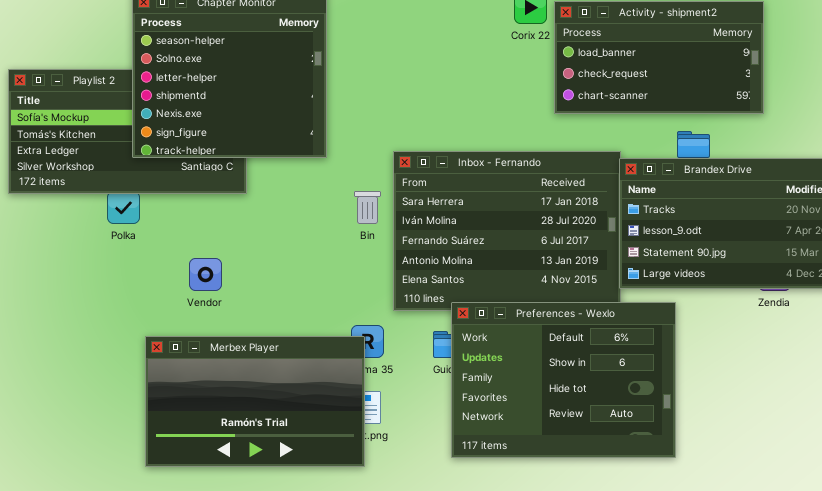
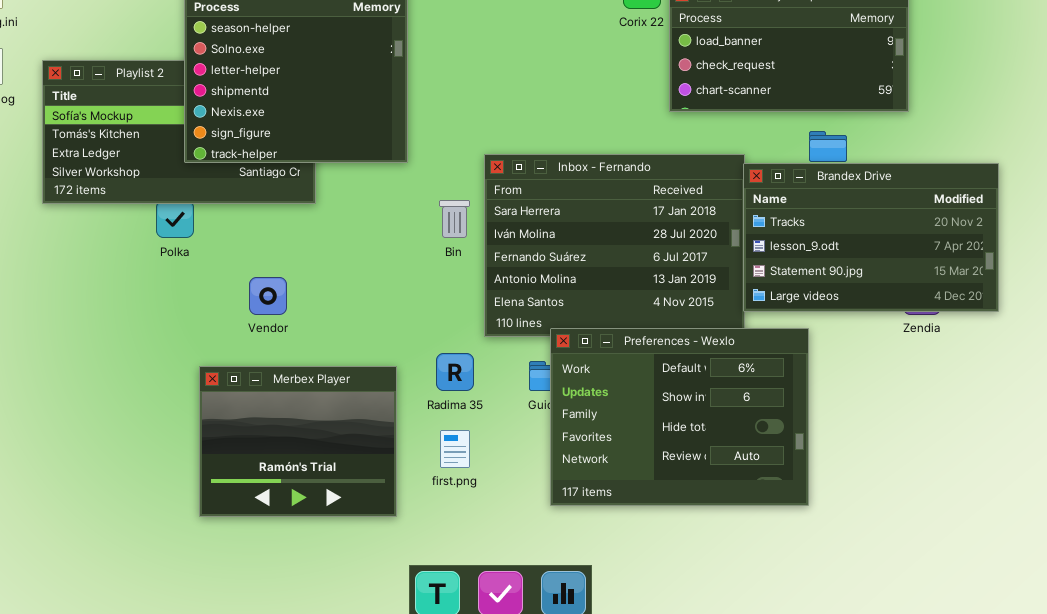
Merbex Player: [145,336,365,467] -> [199,366,397,517], resized

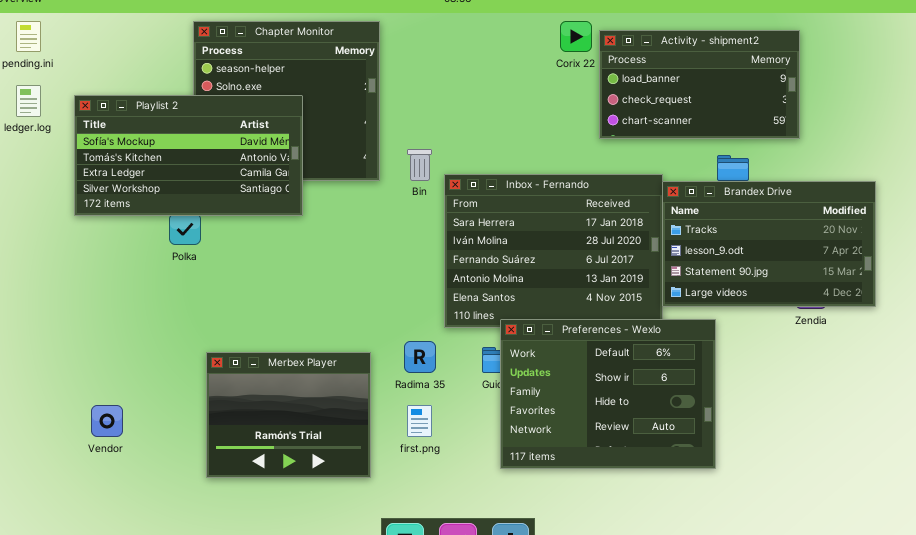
Playlist 2: [42,60,316,204] -> [74,95,303,216], raised
Bin: [439,200,470,238] -> [407,149,432,181], moved
Vendor: [249,277,287,315] -> [91,405,123,437], moved

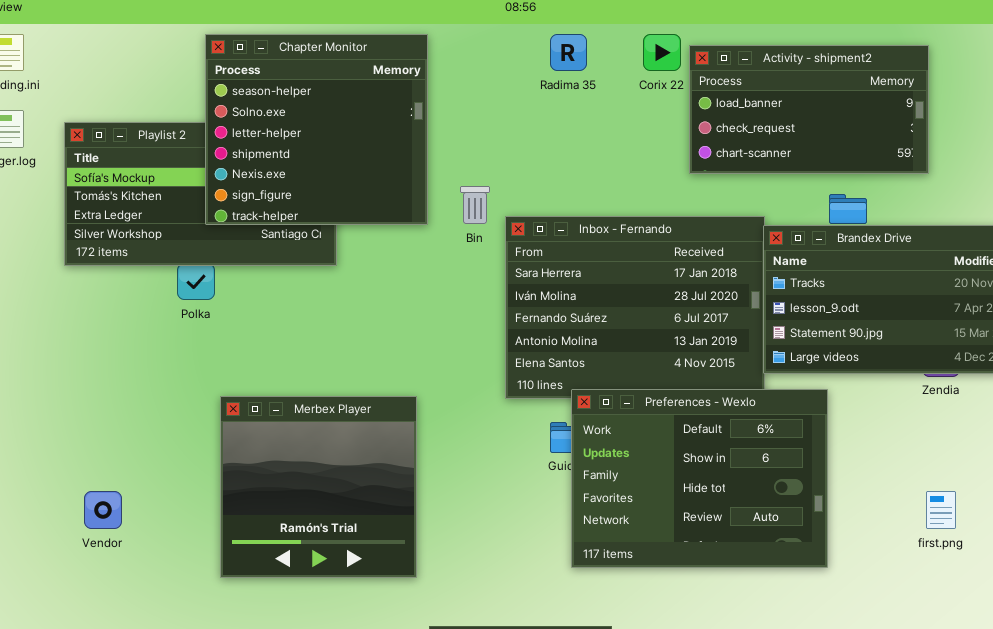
Chapter Monitor: [193,21,380,181] -> [205,34,428,225], raised
Radima 35: [404,341,436,373] -> [550,34,587,71], moved
Merbex Player: [206,352,371,478] -> [220,396,417,578], resized
first.png: [407,405,432,437] -> [926,491,956,529], moved

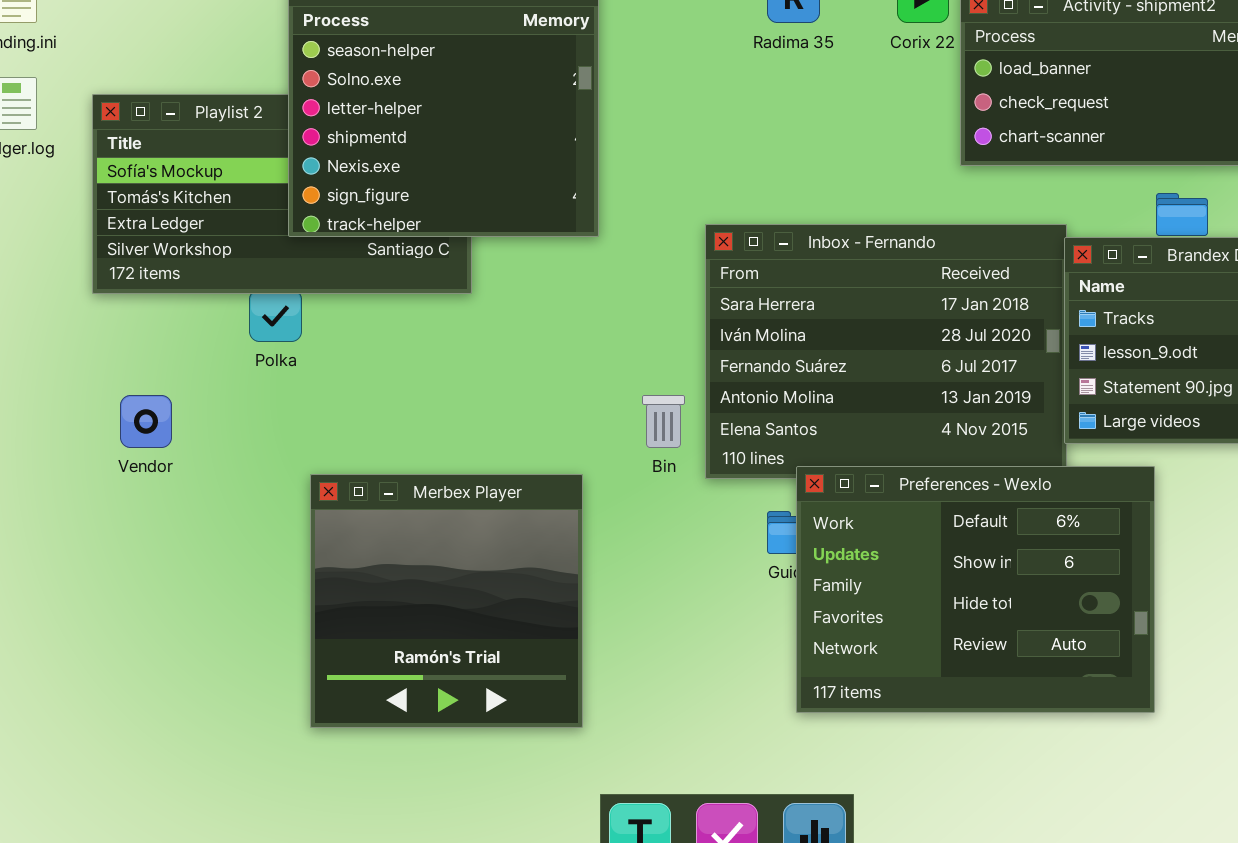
Bin: [460,186,490,224] -> [642,395,685,448], moved
Vendor: [84,491,122,529] -> [120,395,172,448], moved

